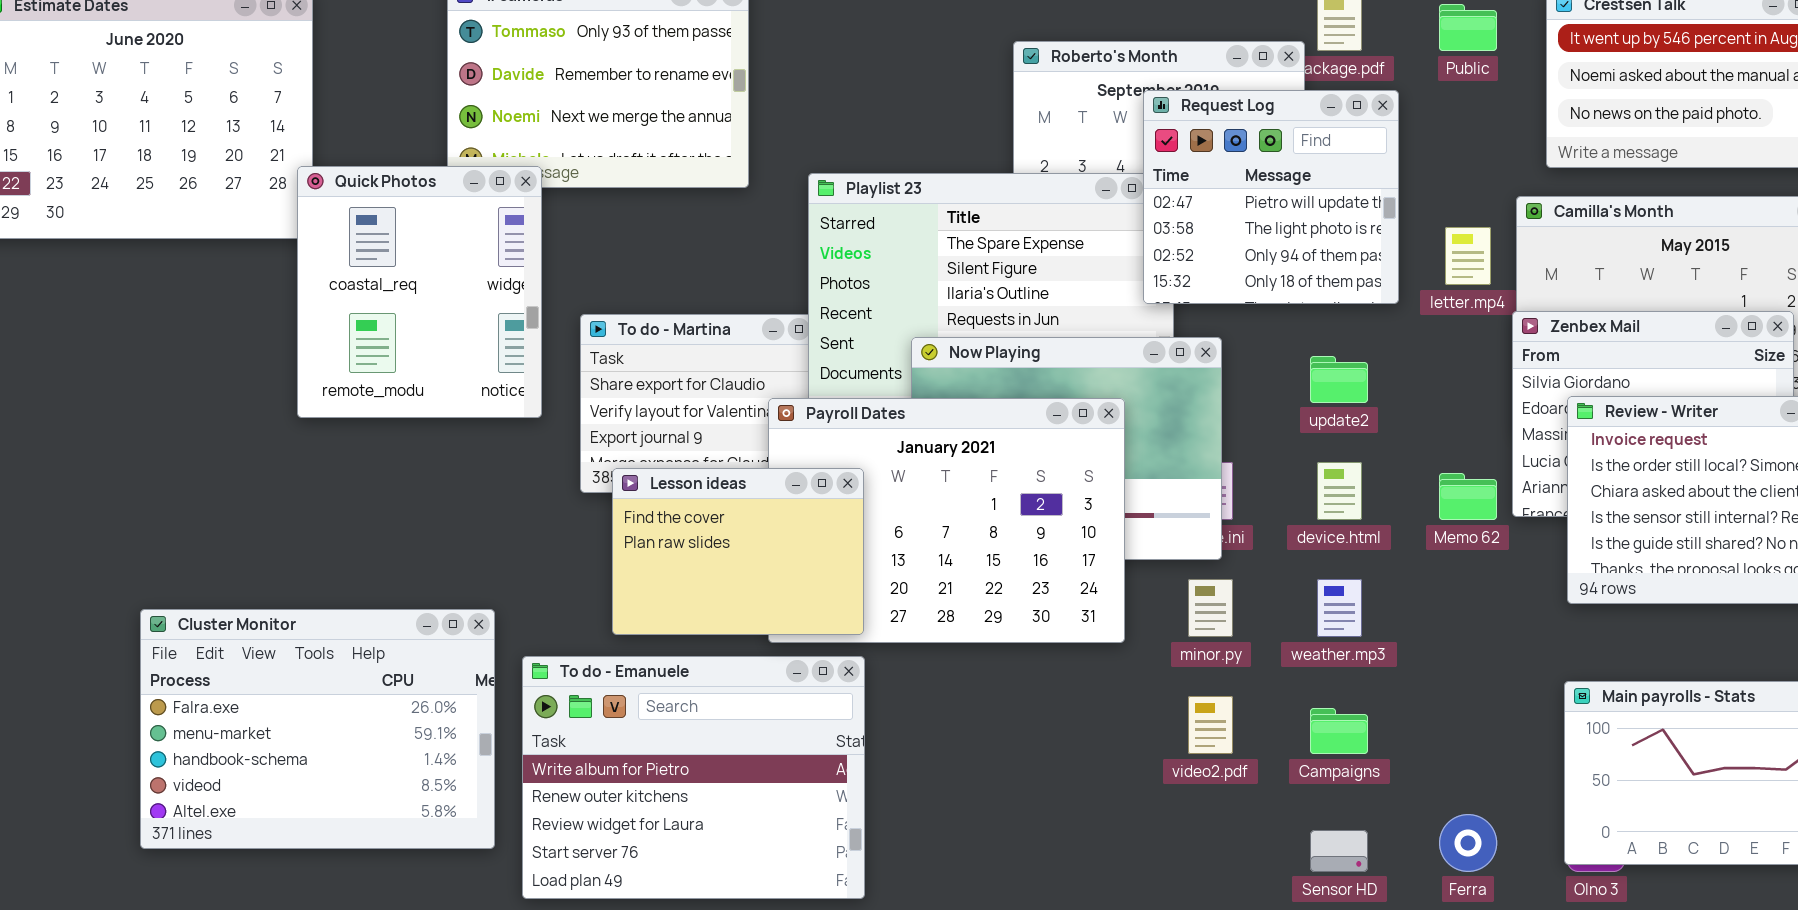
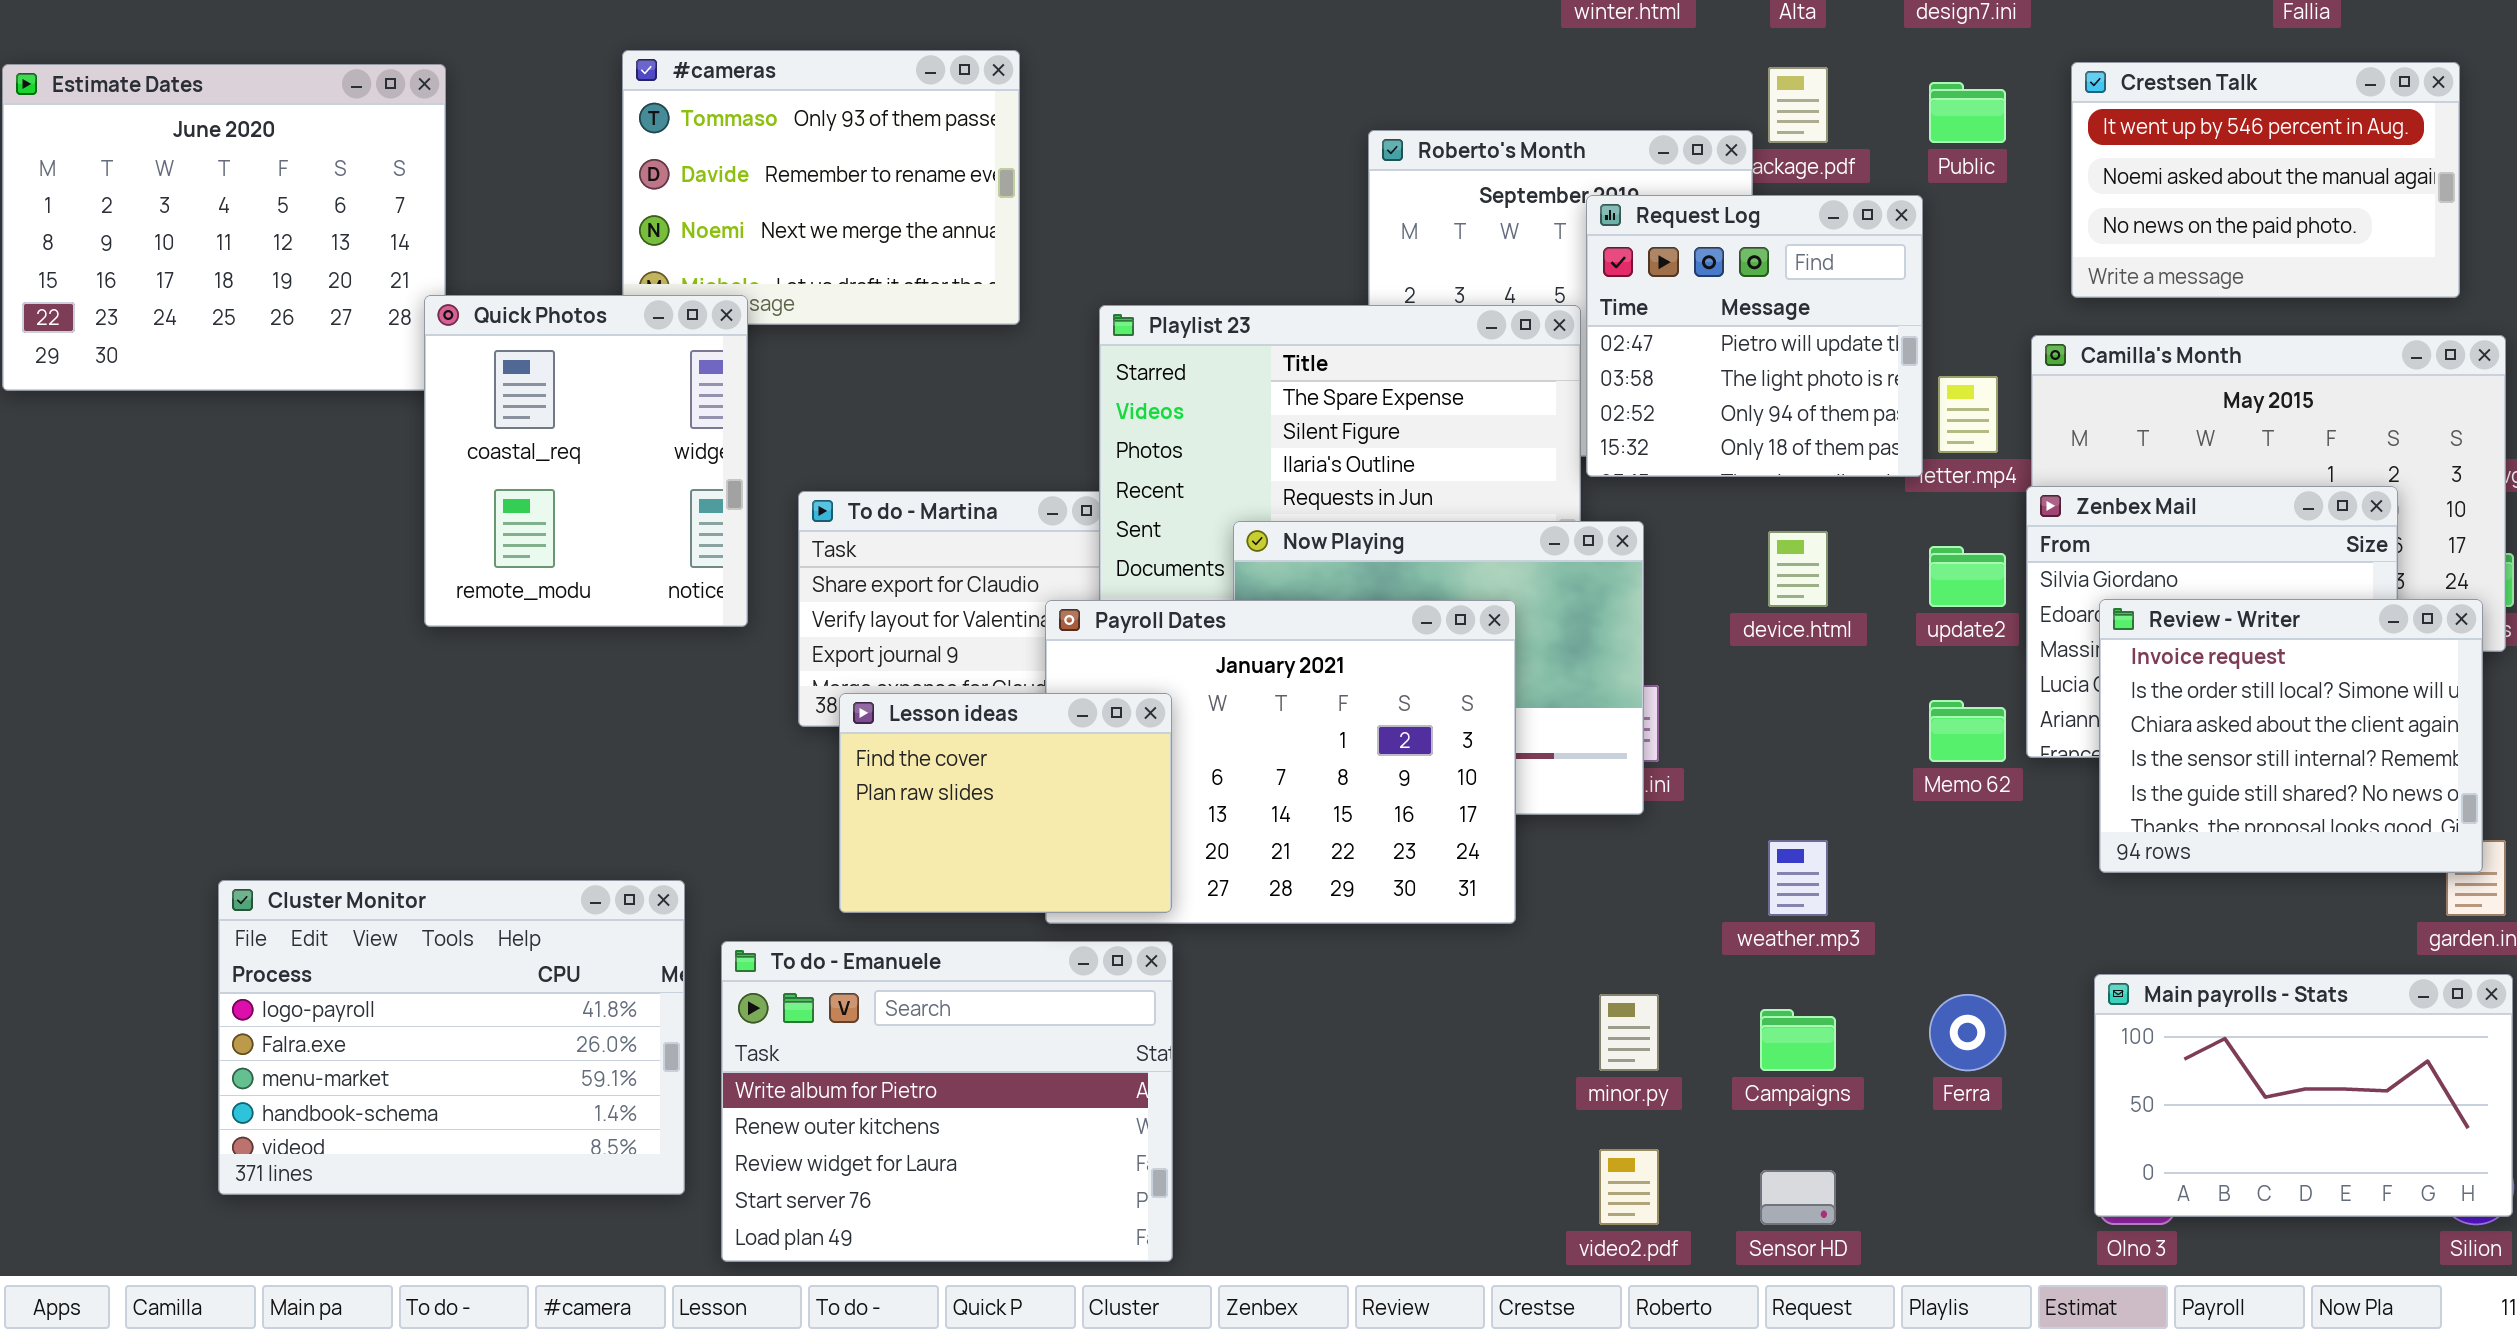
Request Log: [1143,90,1399,304] -> [1586,195,1923,477], moved
update2: [1310,356,1368,403] -> [1929,546,2006,607], moved
device.html: [1317,462,1362,520] -> [1768,531,1828,607], moved
minor.py: [1188,579,1233,637] -> [1599,994,1659,1071], moved
Cluster Monitor: [140,609,495,849] -> [218,880,685,1195], scrolled up 1 row
video2.pdf: [1188,696,1233,754] -> [1599,1149,1659,1225], moved
Ferra: [1439,814,1497,872] -> [1929,994,2006,1071], moved

